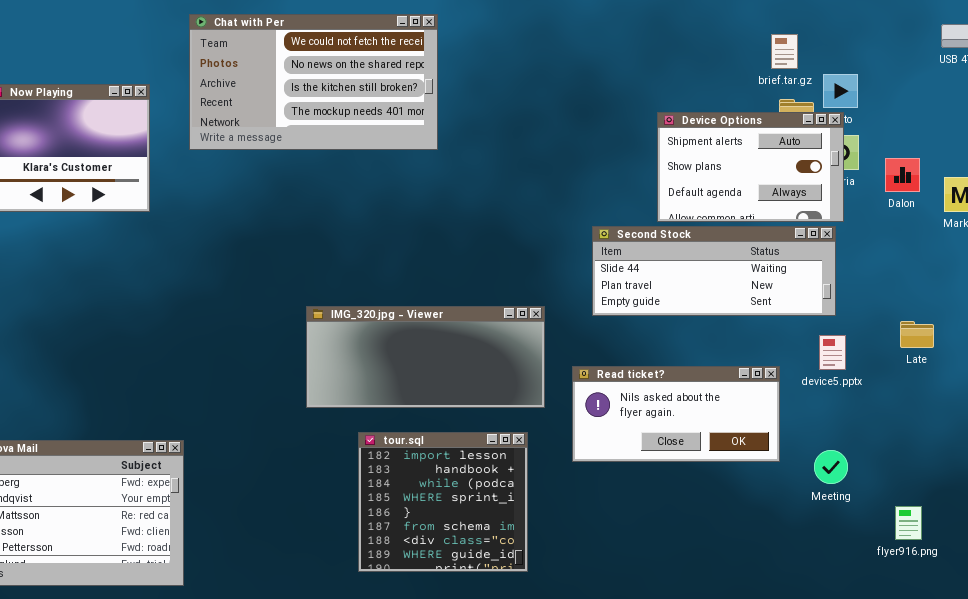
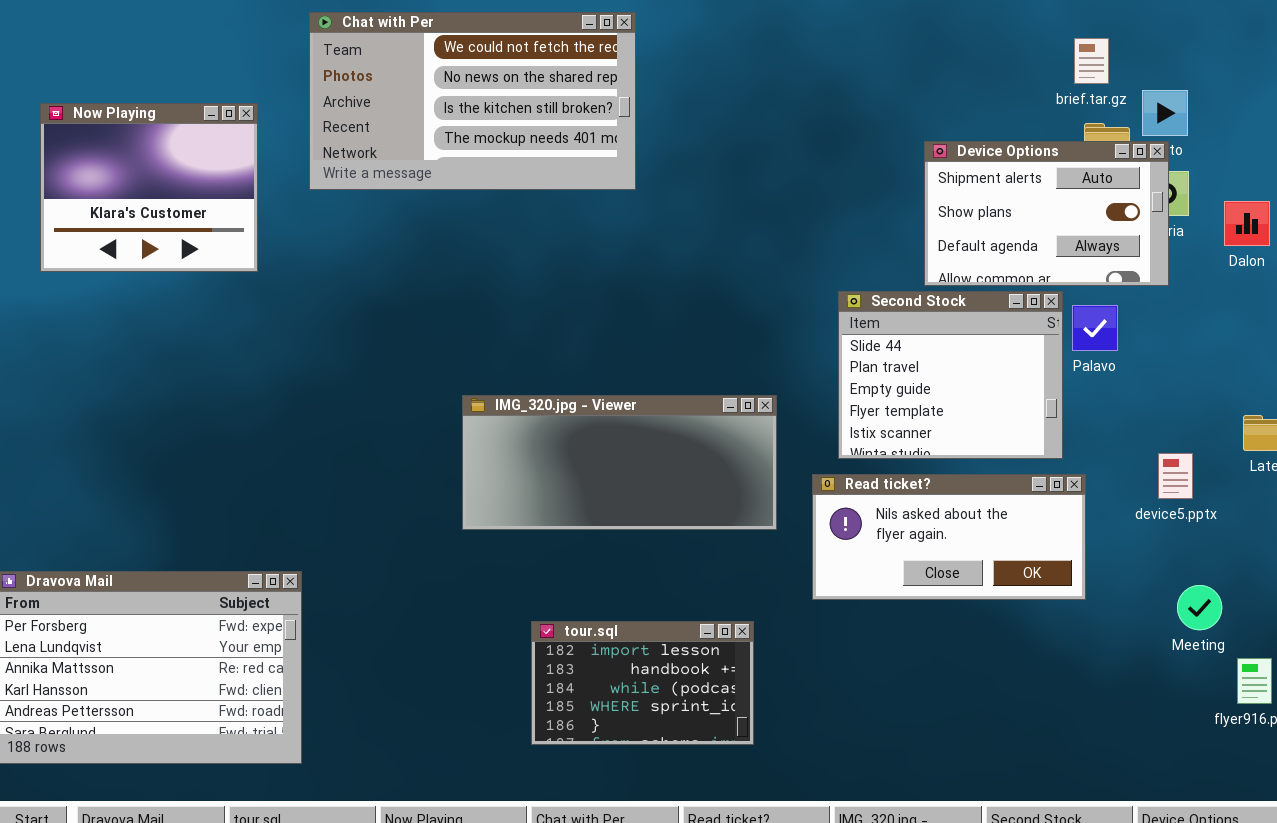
Second Stock: [592,226,836,316] -> [838,291,1063,459], resized
device5.pptx: [819,335,846,370] -> [1158,453,1193,499], moved
tour.sql: [358,432,528,572] -> [531,621,754,745], resized
Meeting: [814,450,848,484] -> [1177,585,1222,630], moved

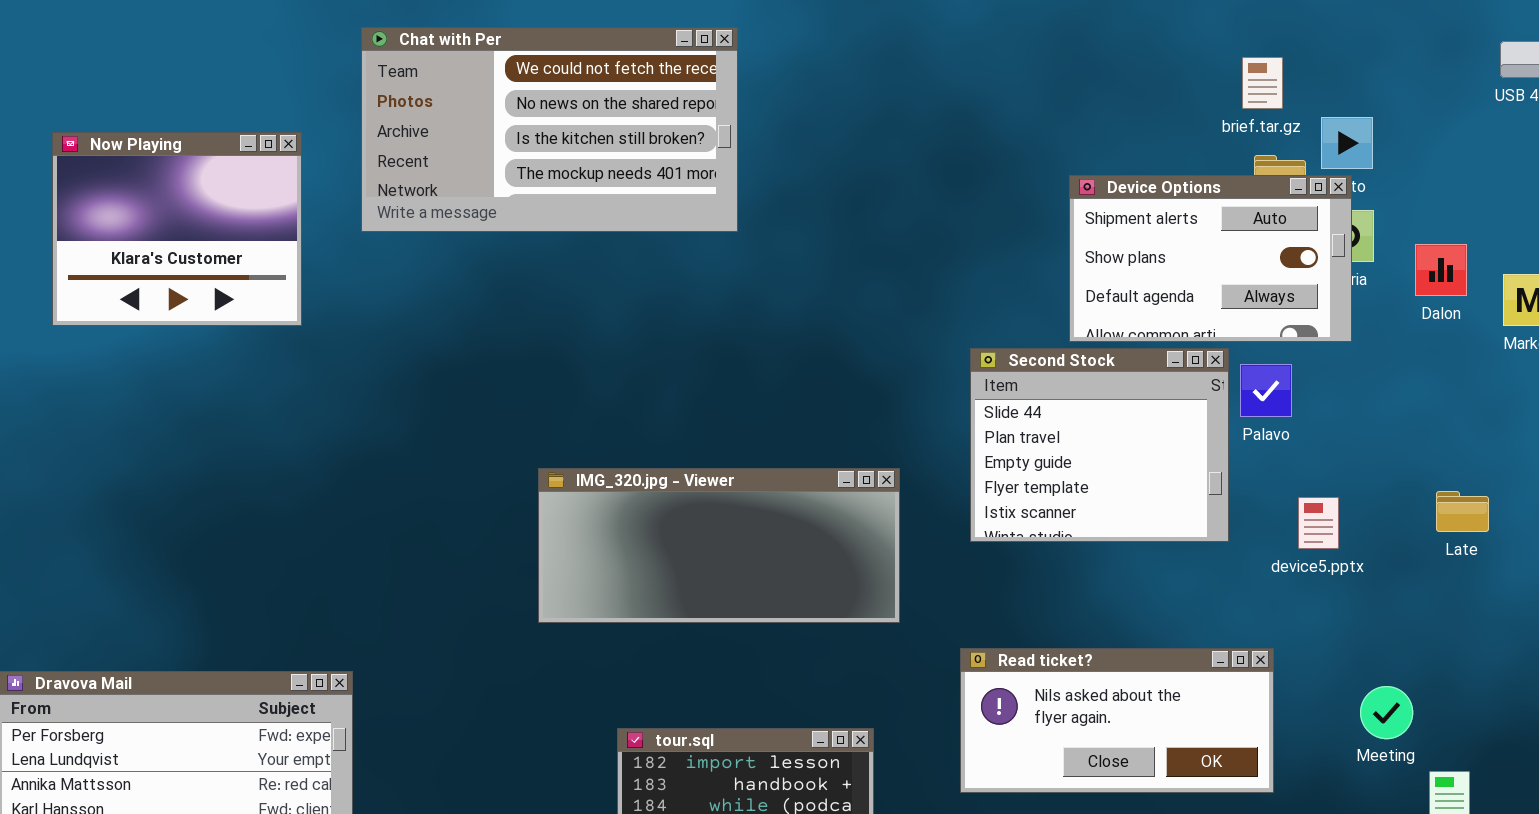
device5.pptx: [1158,453,1193,499] -> [1298,497,1339,549], moved
Read ticket?: [812,474,1086,600] -> [960,648,1274,793], moved

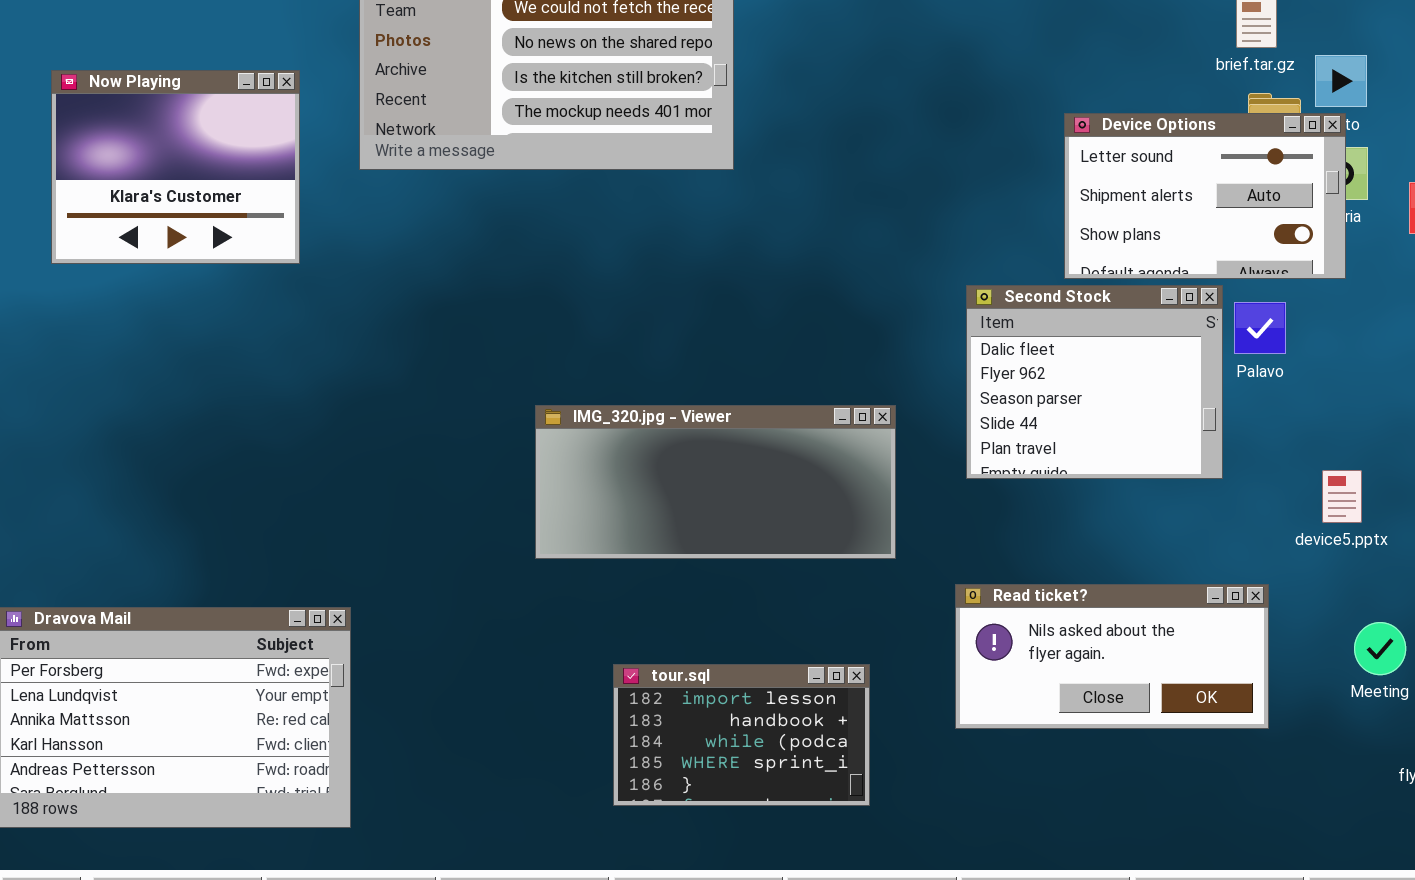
Device Options: [1069,175,1352,342] -> [1064,113,1346,279], scrolled up 1 row
Second Stock: [970,348,1229,542] -> [966,285,1223,479], scrolled up 3 rows
device5.pptx: [1298,497,1339,549] -> [1322,470,1362,523], moved

